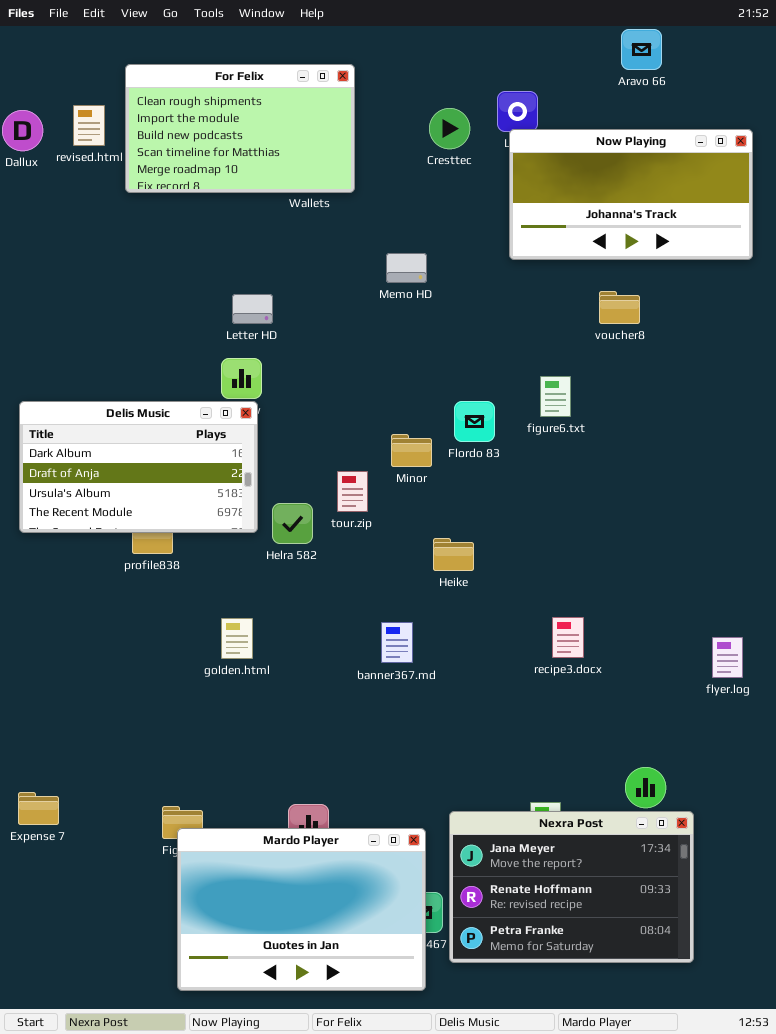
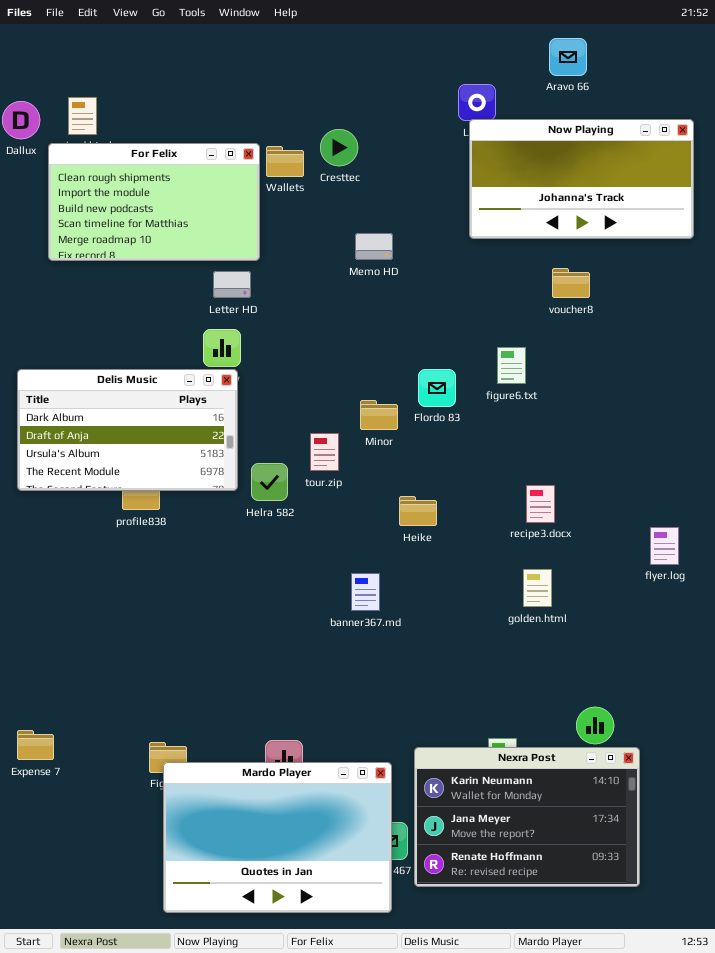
Aravo 66: [621,29,662,70] -> [549,38,587,76], moved
For Felix: [125,64,355,193] -> [48,143,260,261], moved
Cresttec: [429,108,470,149] -> [320,129,358,166], moved
recipe3.docx: [552,617,584,658] -> [526,485,555,523], moved
golden.html: [221,618,253,659] -> [523,569,552,607], moved
flyer.log: [712,637,743,678] -> [650,527,679,565], moved
Nexra Post: [449,811,694,963] -> [414,747,640,887], scrolled up 1 row

